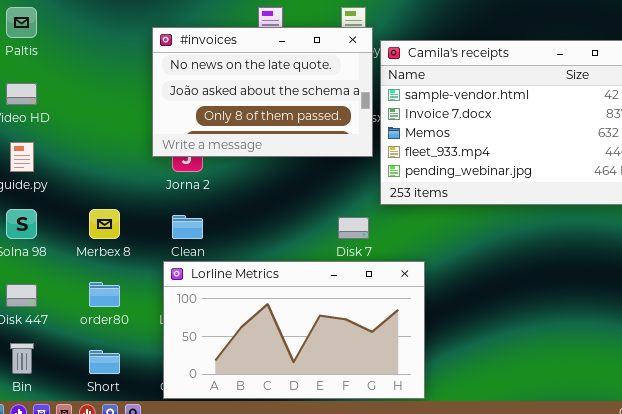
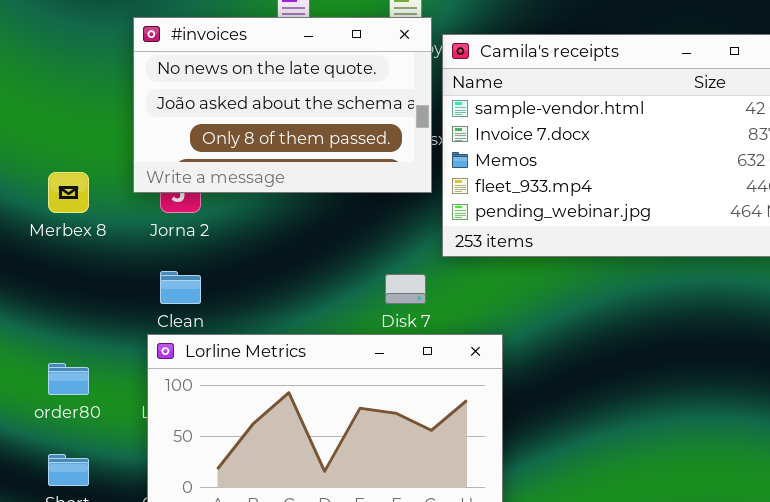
Merbex 8: [89,209,120,239] -> [48,172,89,213], moved

